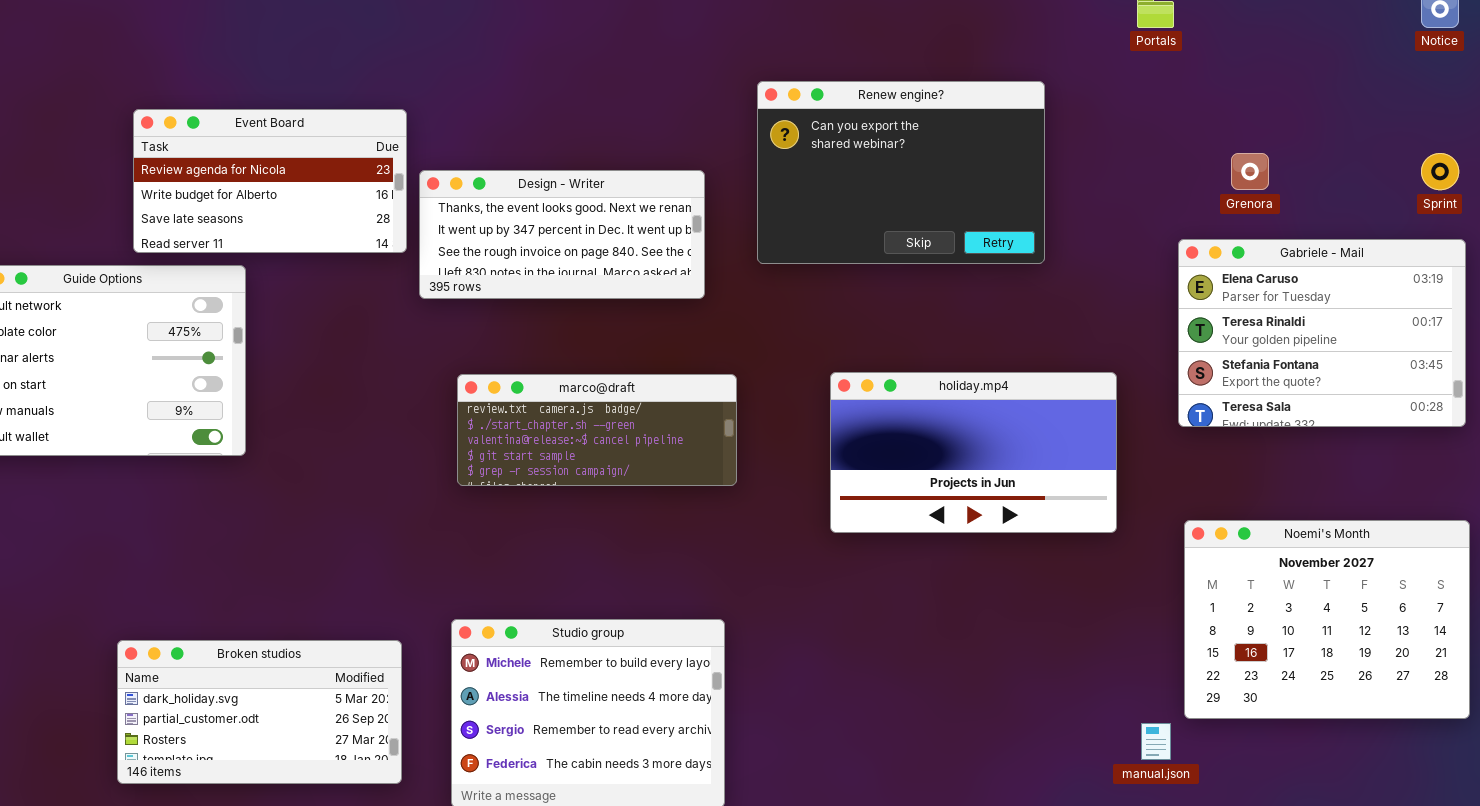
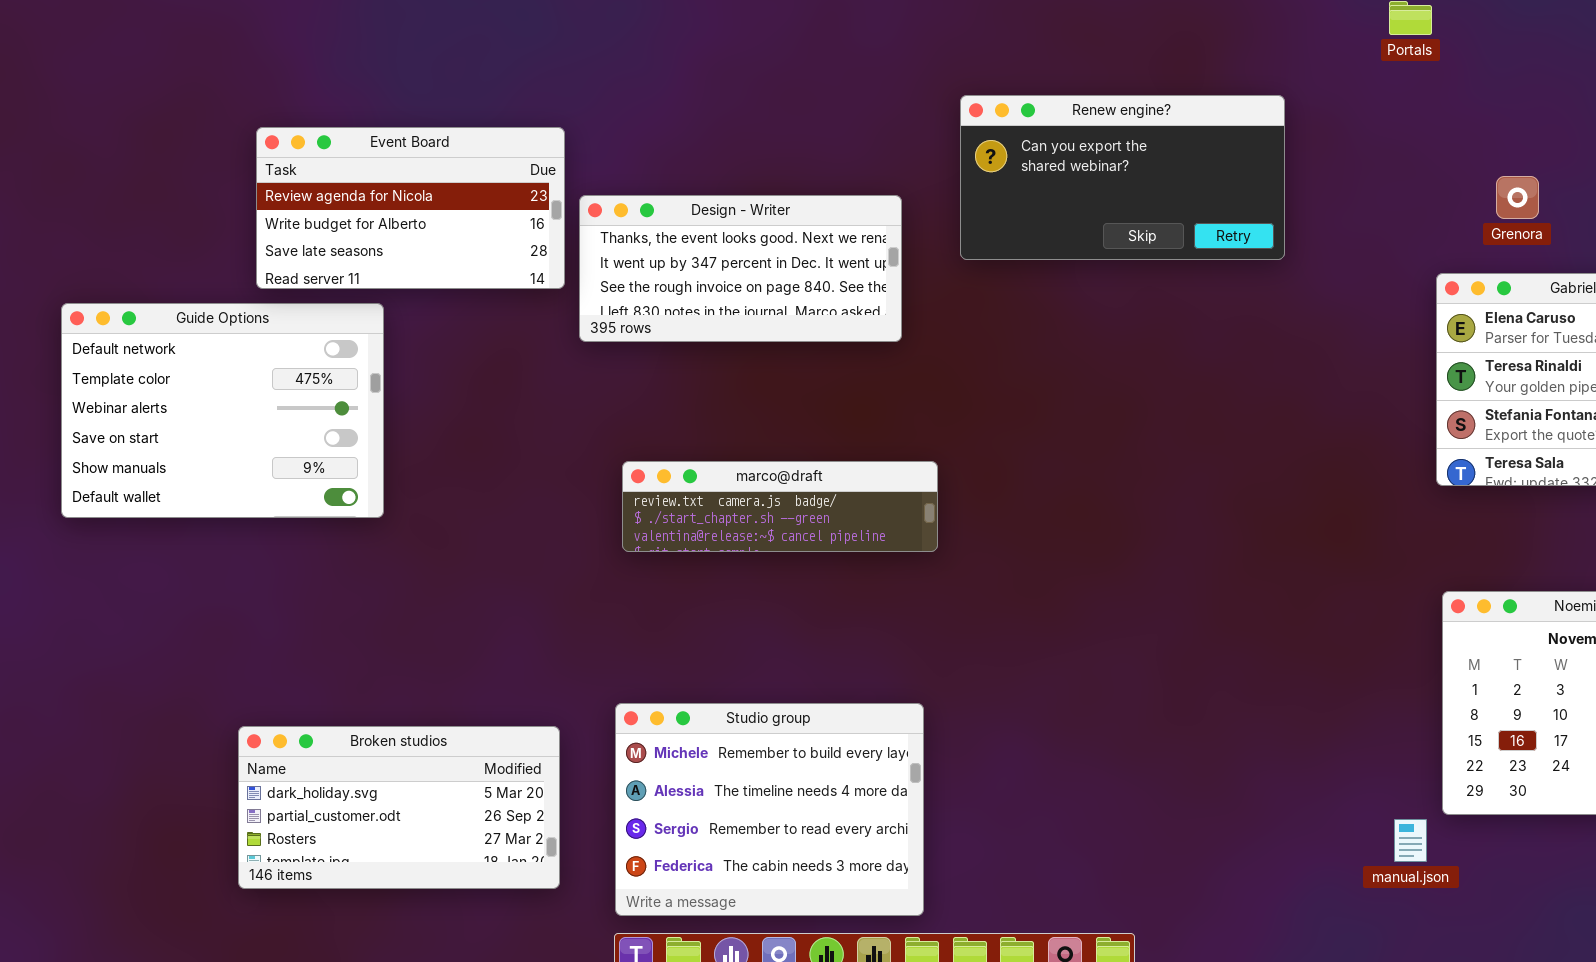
Renew engine?: [757,81,1045,264] -> [960,95,1285,260], resized
holiday.mp4: [830,372,1117,533] -> none, closed
marco@draft: [457,374,737,486] -> [622,461,938,552], resized

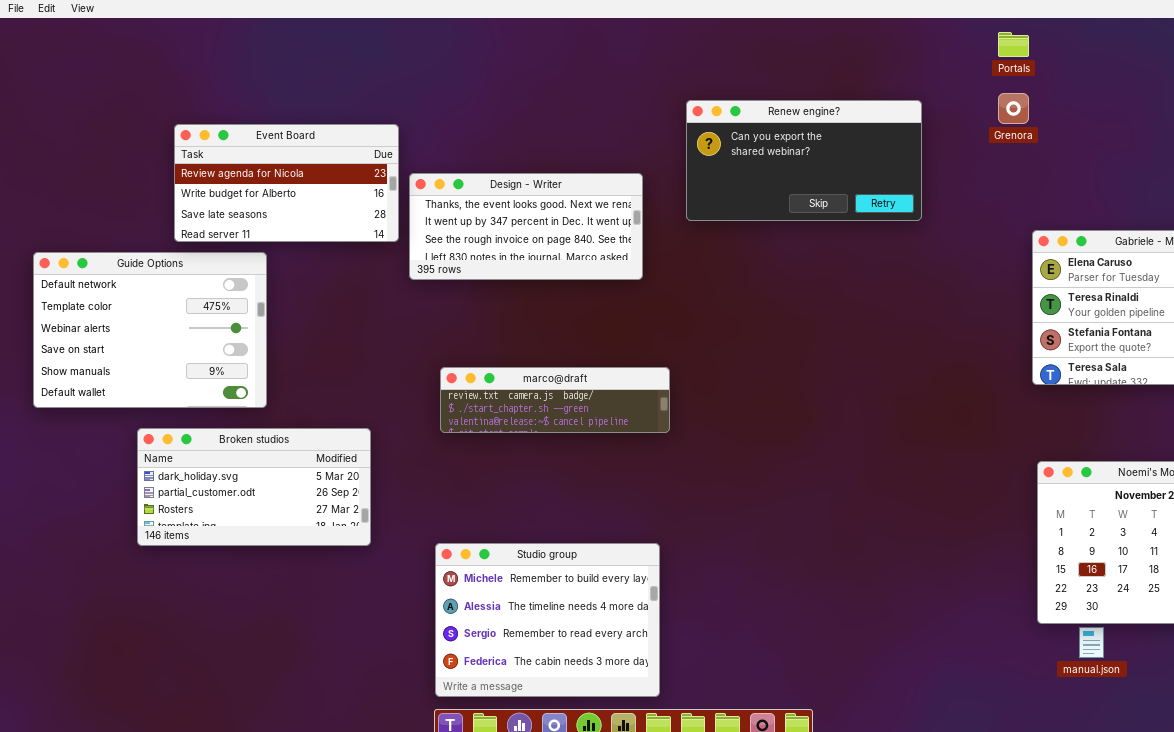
Grenora: [1496,176,1539,219] -> [998,93,1029,124], moved
Broken studios: [238,726,560,889] -> [137,428,371,546], moved
manual.json: [1394,819,1427,862] -> [1079,627,1104,658], moved

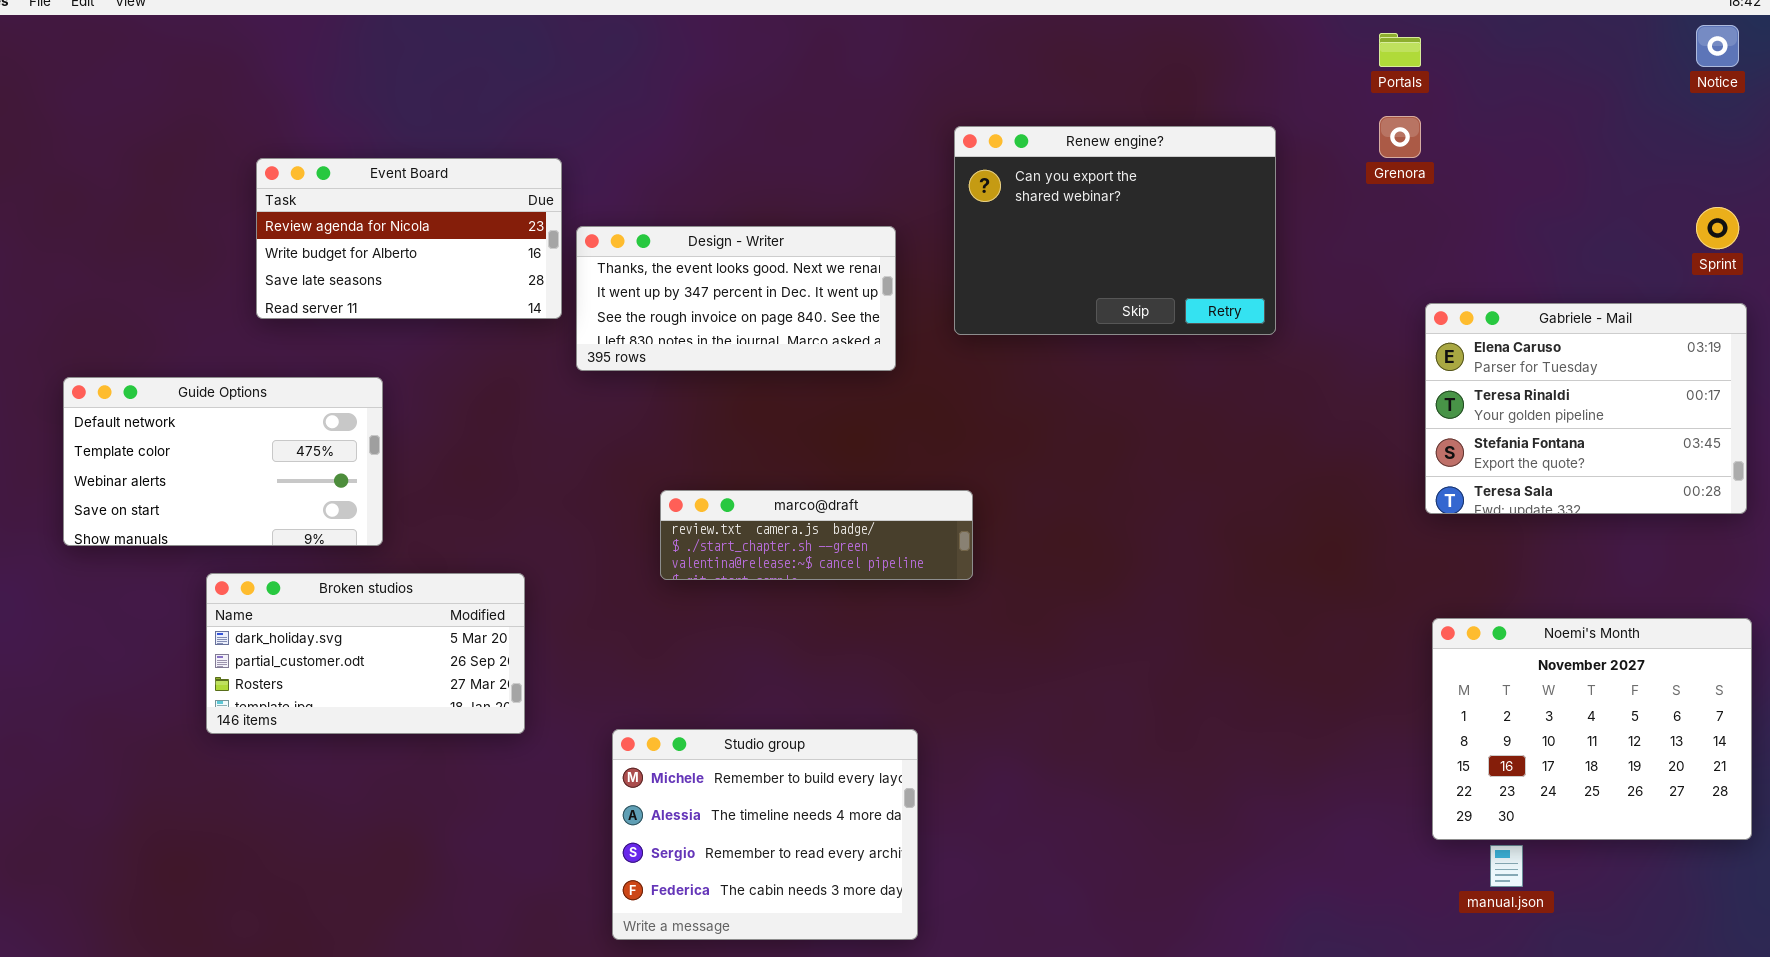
Renew engine?: [686,100,922,221] -> [954,126,1276,335], resized
Guide Options: [33,252,267,408] -> [63,377,383,546], resized
marco@draft: [440,367,670,433] -> [660,490,973,580], moved

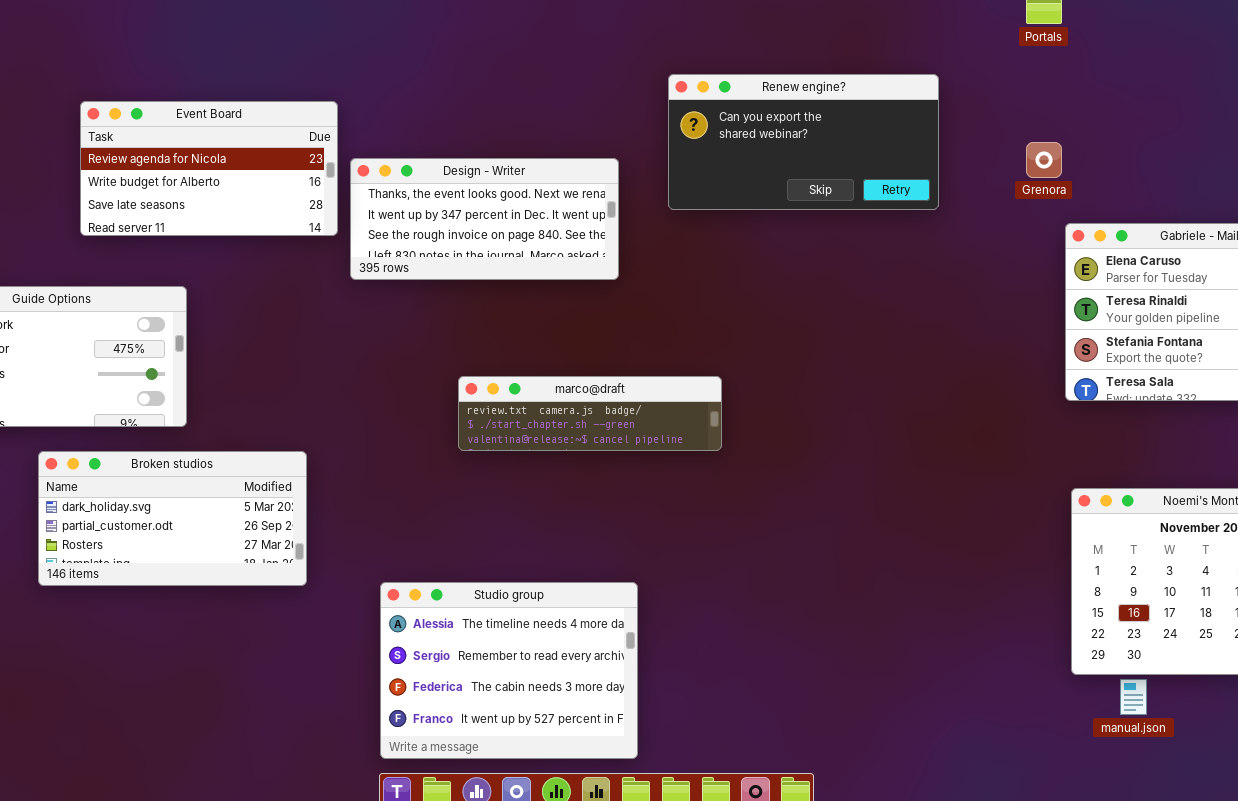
Grenora: [1379,116,1421,158] -> [1026,142,1062,178], moved
Renew engine?: [954,126,1276,335] -> [668,74,939,210], resized
marco@draft: [660,490,973,580] -> [458,376,722,451], moved
Studio group: [612,729,918,940] -> [380,582,638,759], scrolled down 1 row

